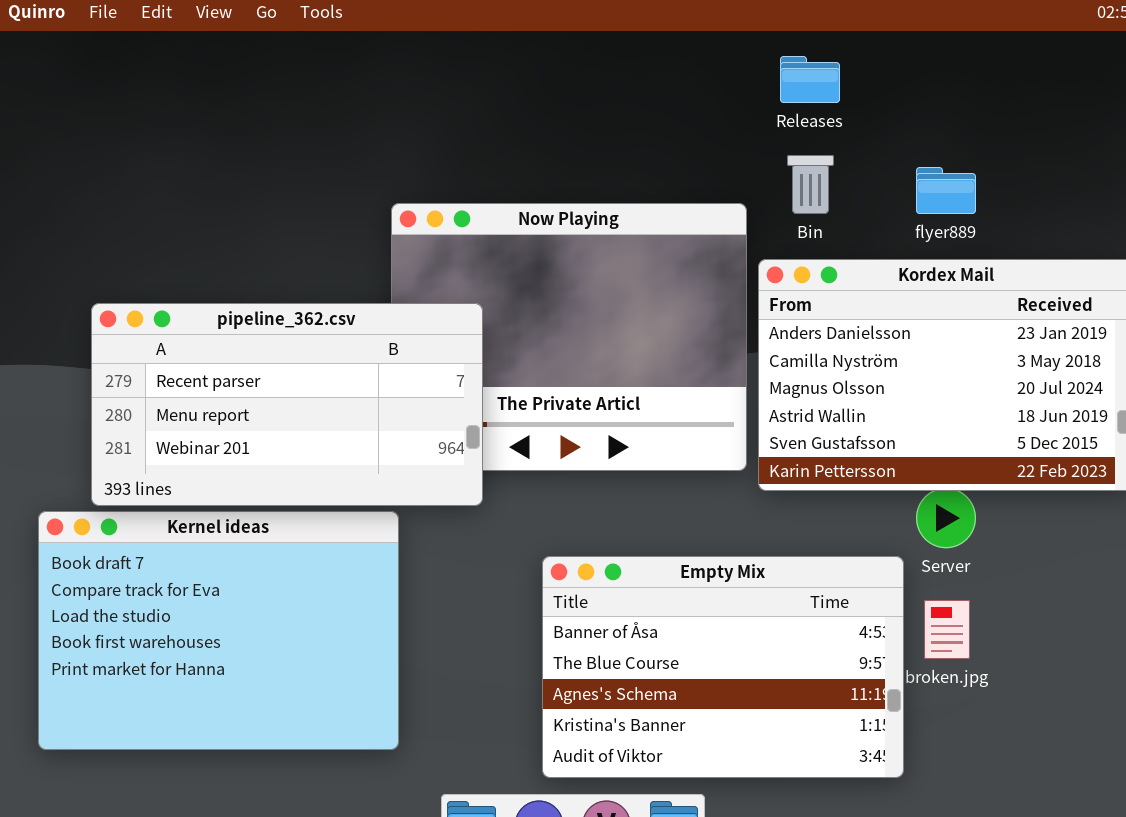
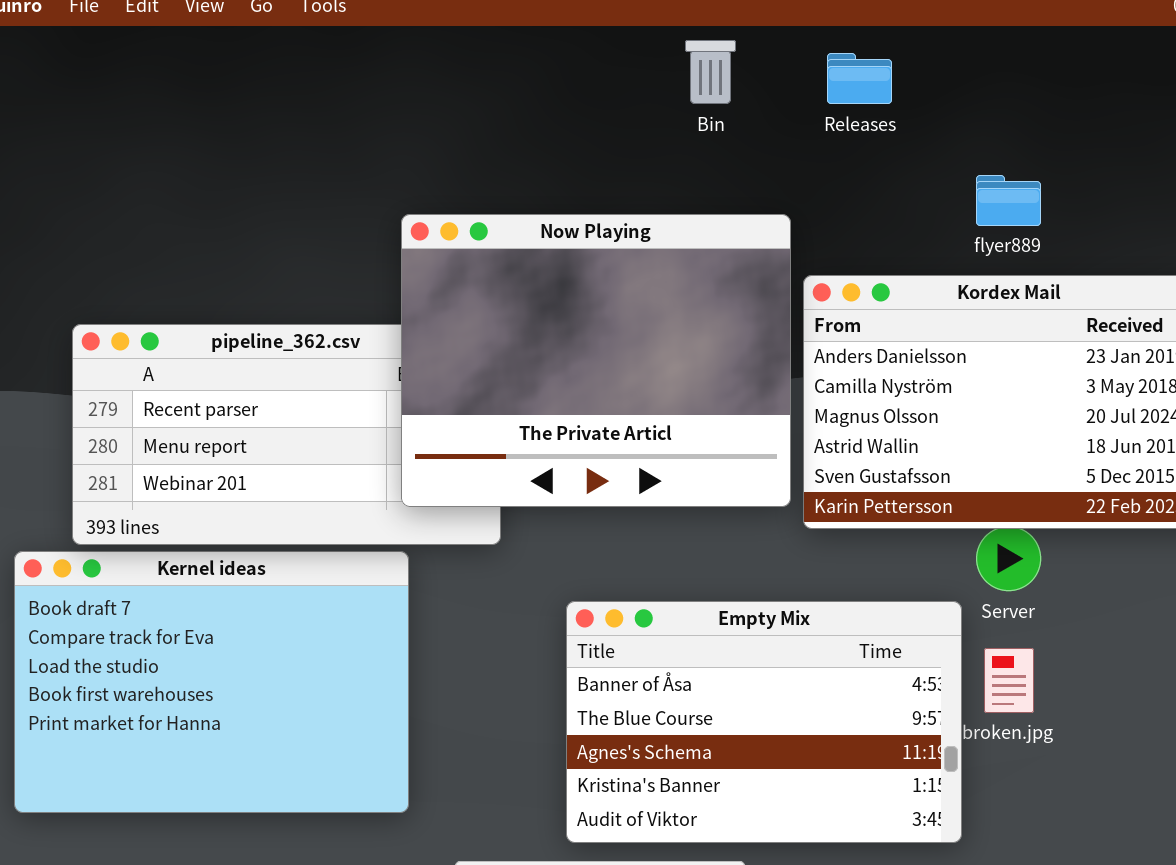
Bin: [787,155,834,214] -> [685,40,736,104], moved
Now Playing: [391,203,747,471] -> [401,214,791,507], raised

